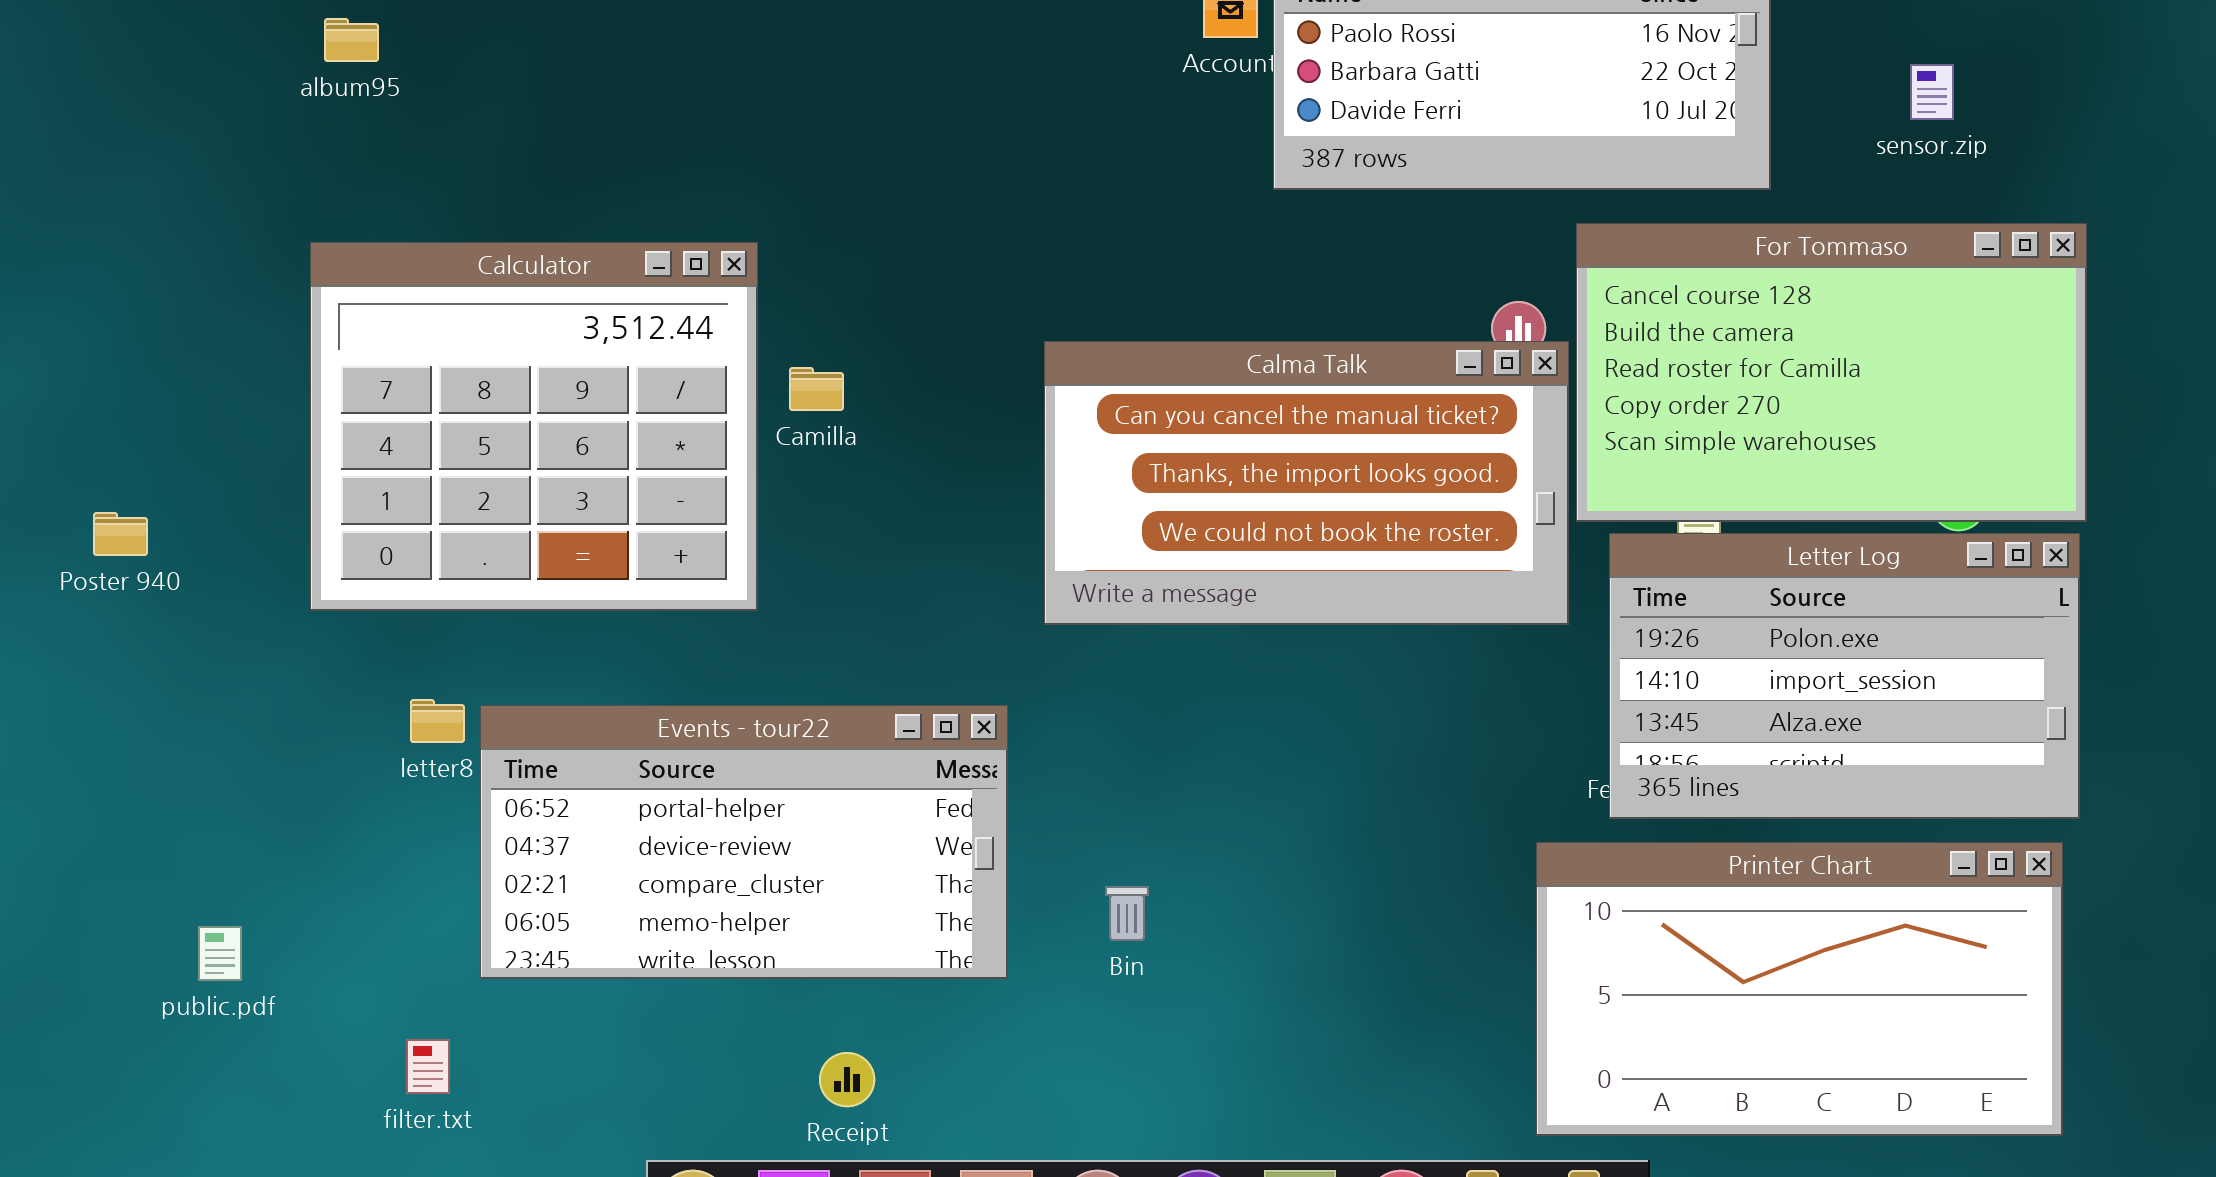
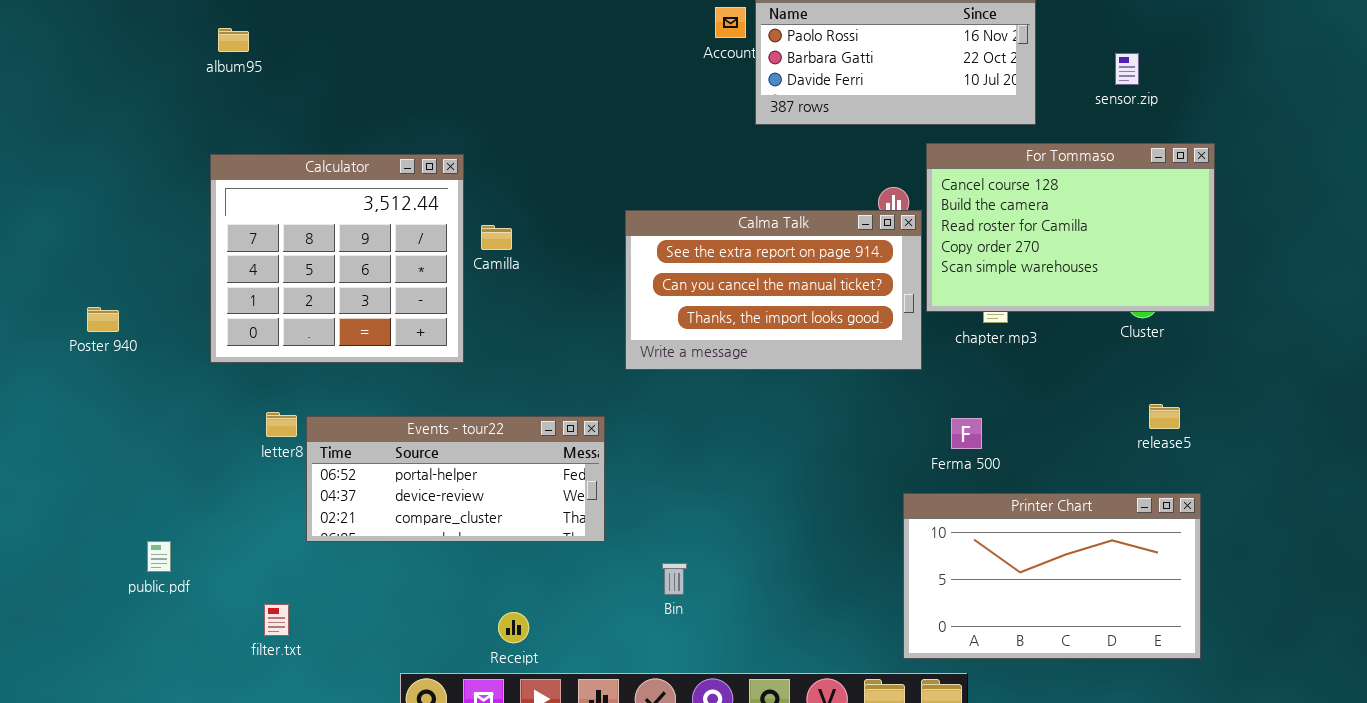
Calma Talk: [1044,341,1569,625] -> [625,210,922,370], scrolled up 1 row
Letter Log: [1609,533,2080,819] -> none, closed
Events - tour22: [480,705,1008,979] -> [306,416,605,542], resized
Bin: [1105,886,1149,941] -> [662,563,687,595], moved

